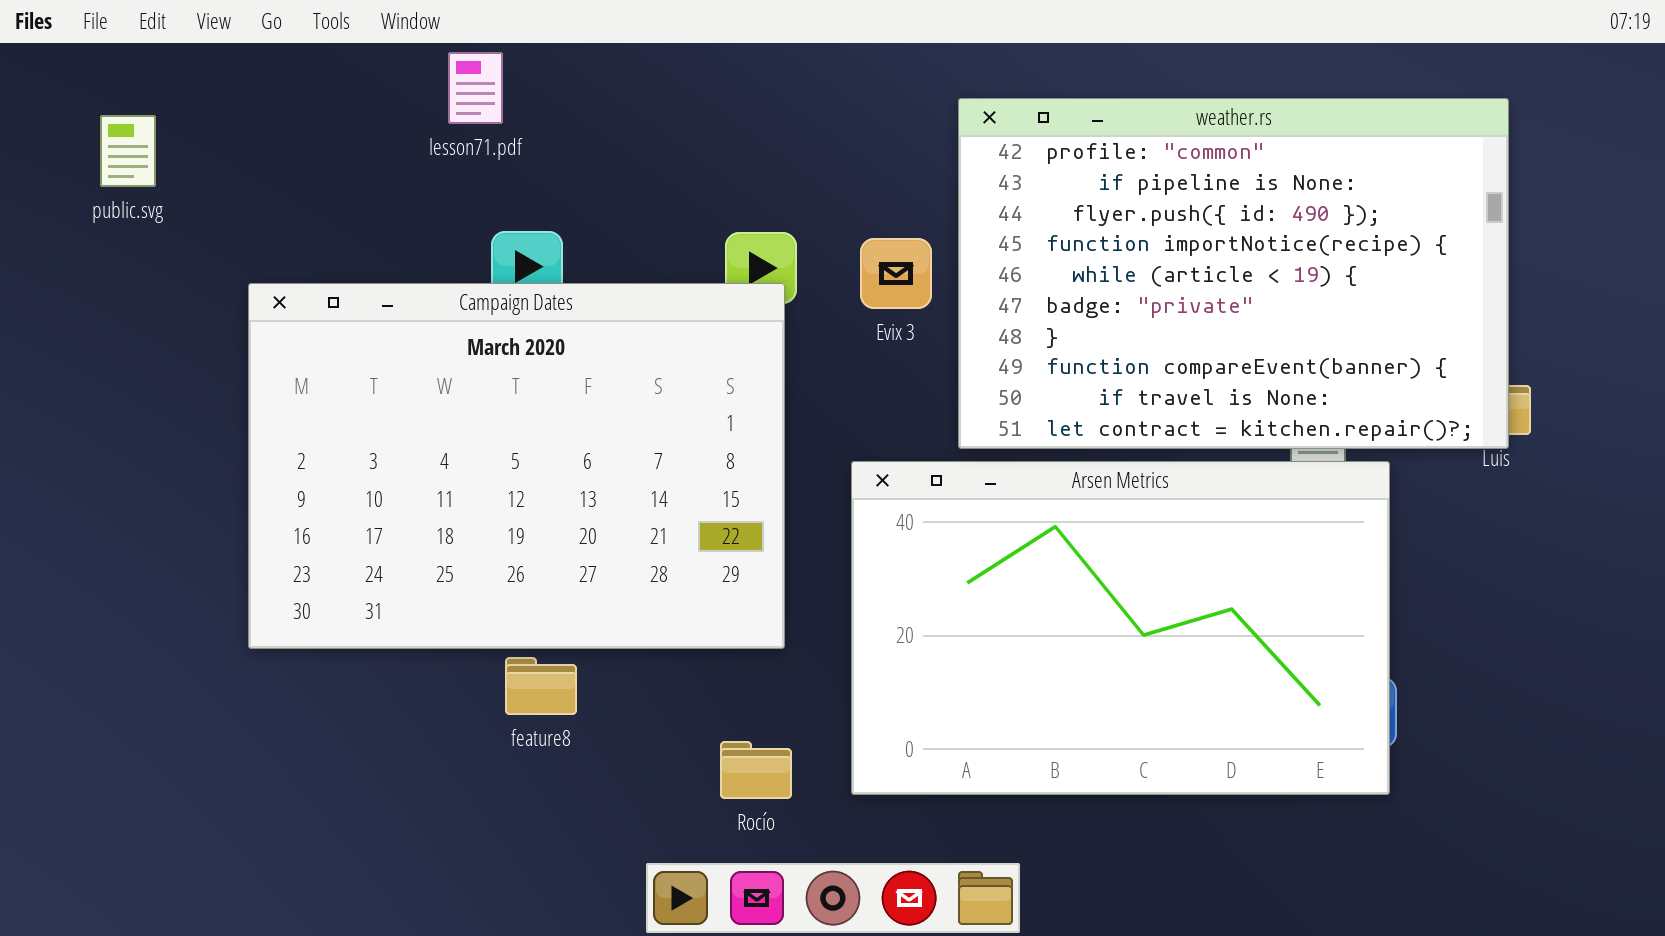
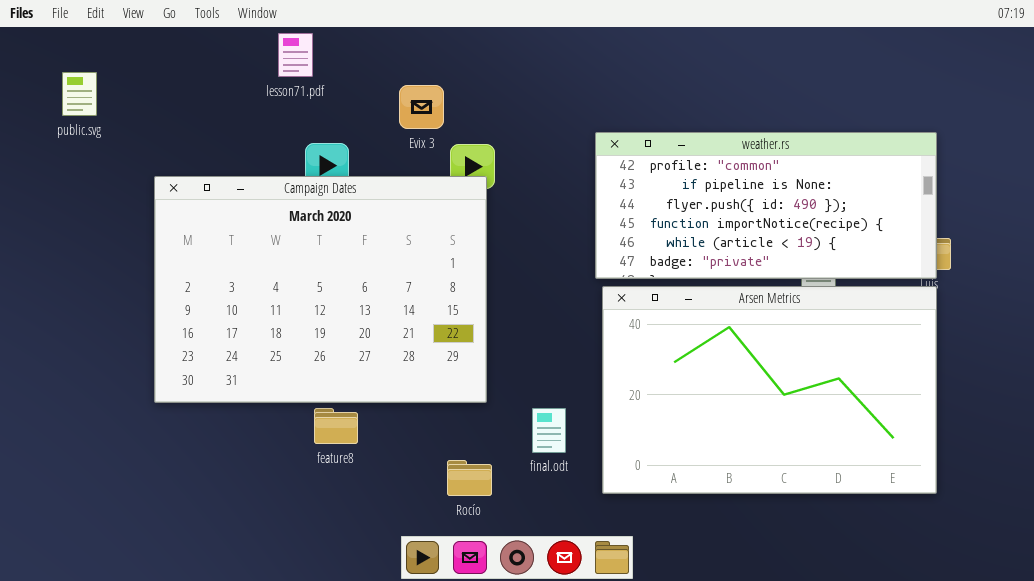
weather.rs: [958,98,1509,449] -> [595,132,937,279], resized
Evix 3: [860,238,932,309] -> [399,85,444,129], moved
Arsen Metrics: [851,461,1390,795] -> [602,286,937,494], moved

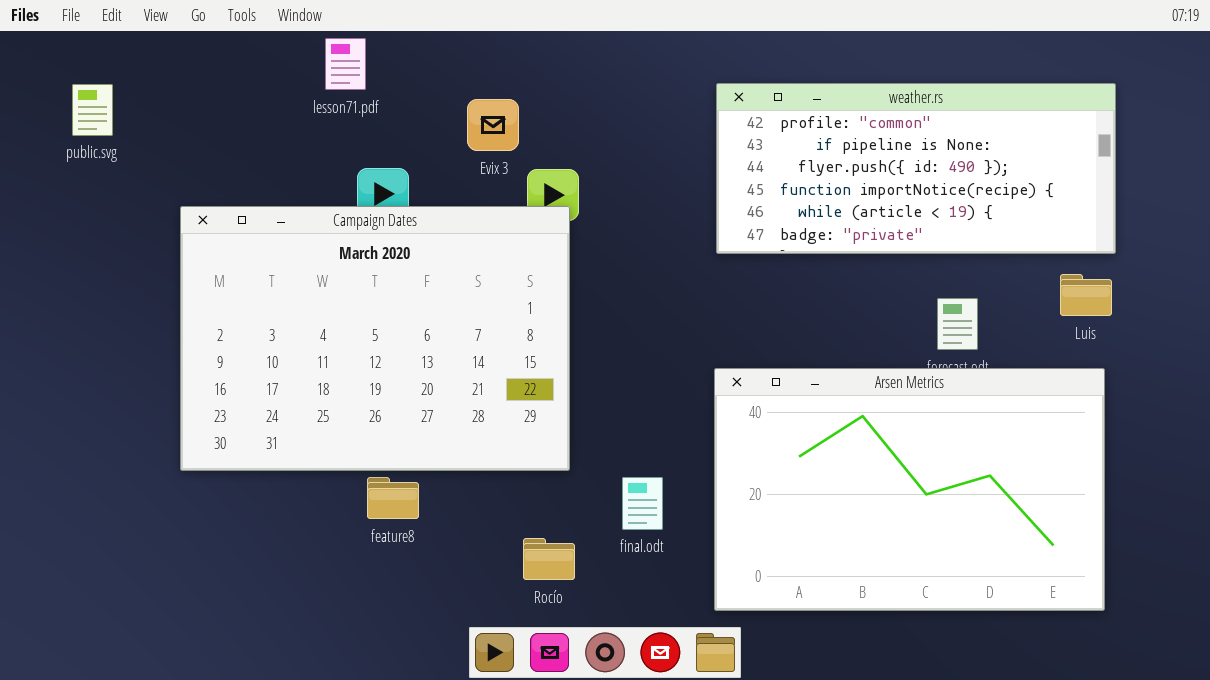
weather.rs: [595,132,937,279] -> [716,83,1116,254], moved
Arsen Metrics: [602,286,937,494] -> [714,368,1105,611], moved

